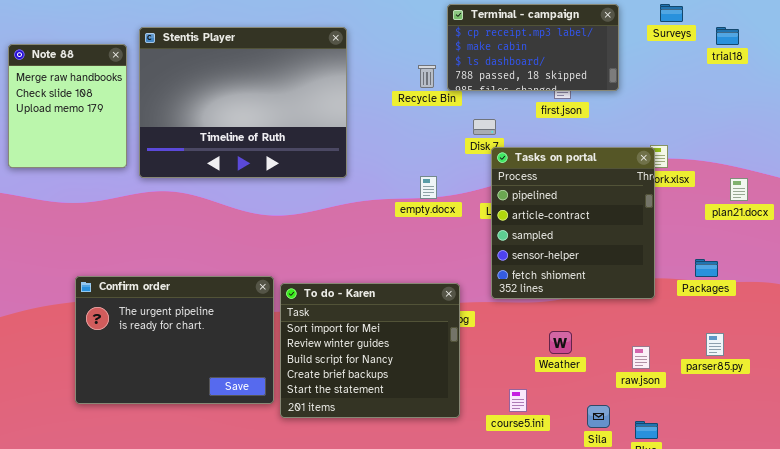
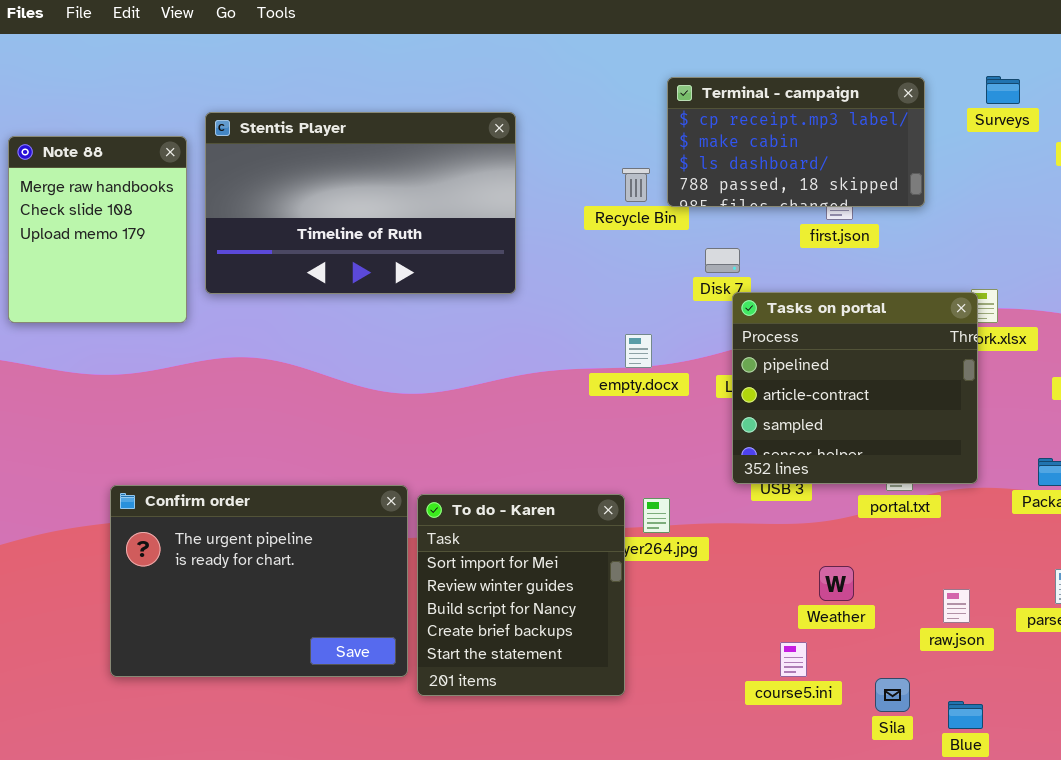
Stentis Player: [139,27,347,178] -> [205,112,516,294], resized
Tasks on portal: [491,147,655,299] -> [732,292,978,484], resized
To do - Karen: [280,283,460,418] -> [417,494,625,696], resized
course5.ini: [509,389,527,412] -> [780,642,807,677], moved

